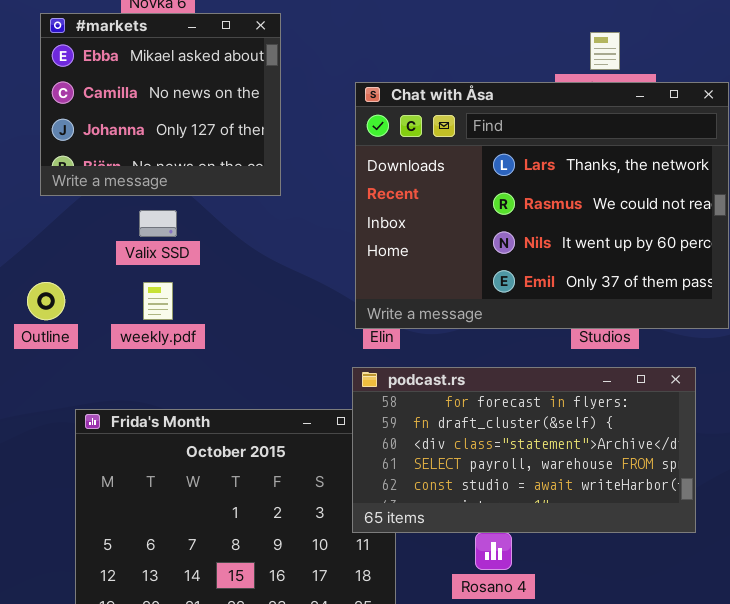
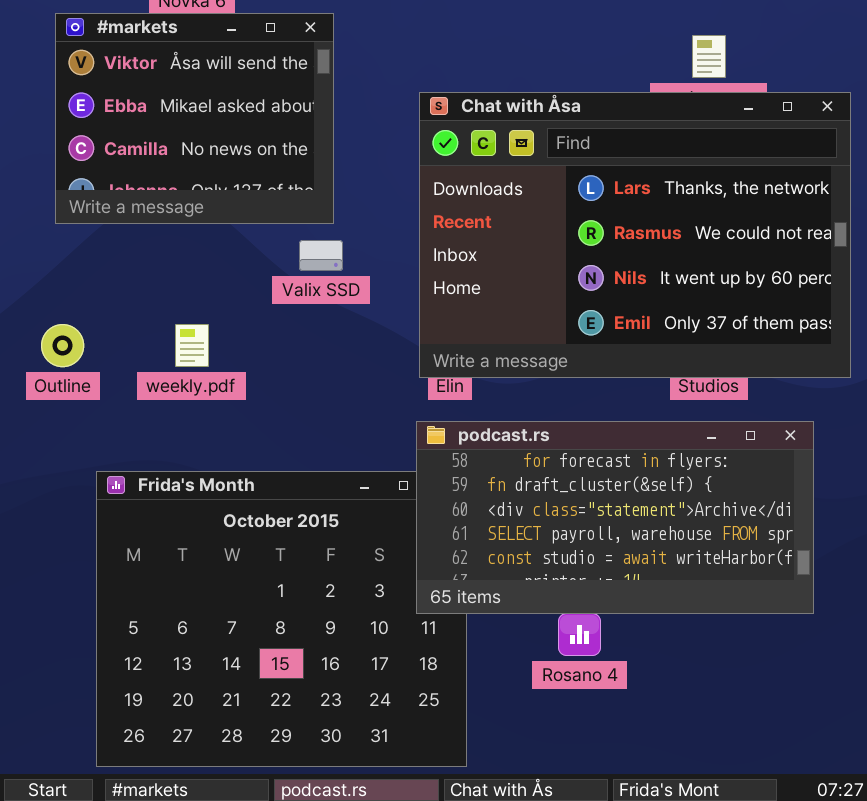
#markets: [40,13,281,196] -> [55,13,334,224], scrolled up 1 row
Valix SSD: [139,210,177,237] -> [299,240,343,271], moved

